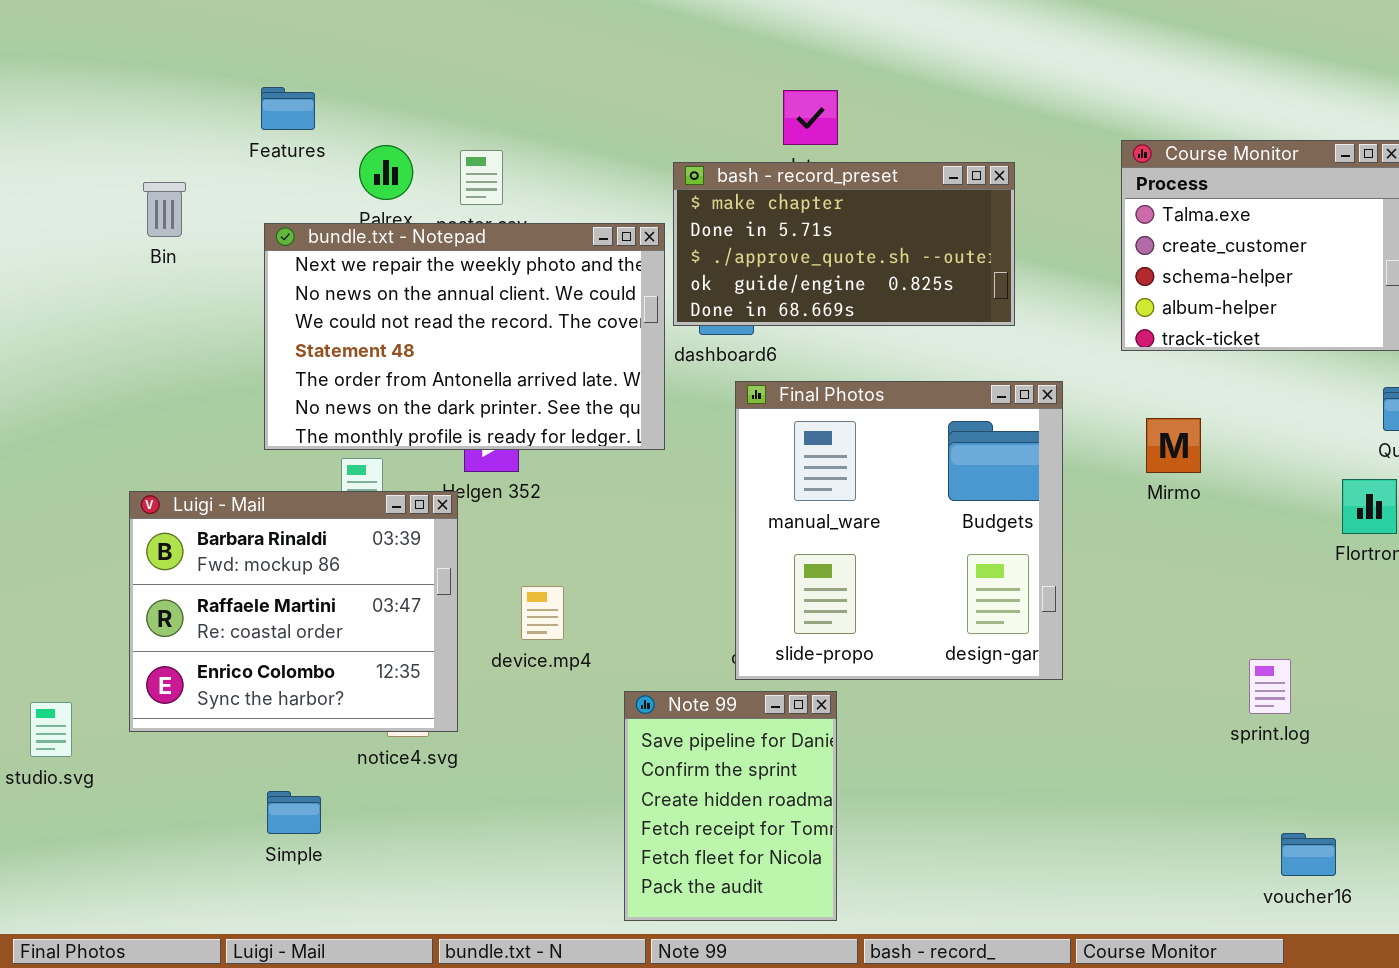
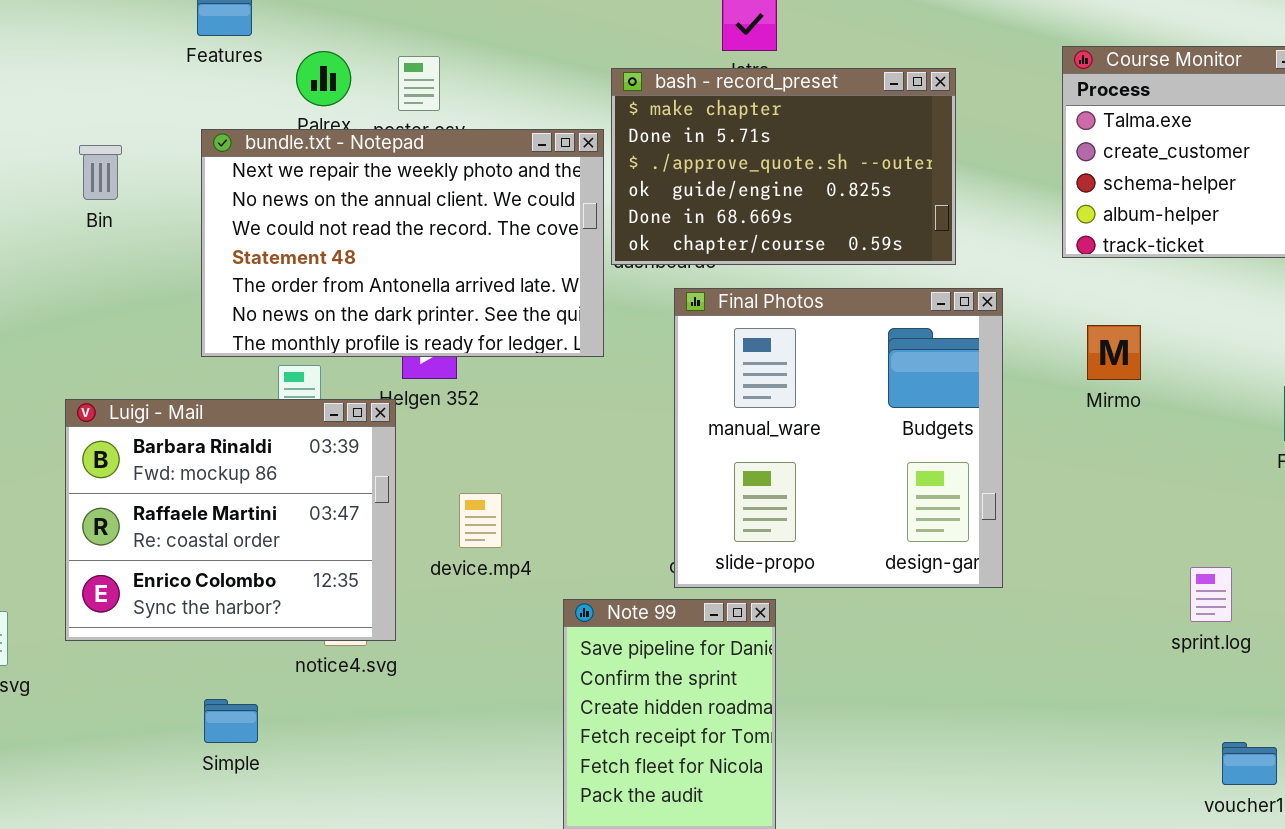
bash - record_preset: [673,162,1015,326] -> [611,68,956,265], resized
Bin: [143,182,186,237] -> [79,145,122,200], moved

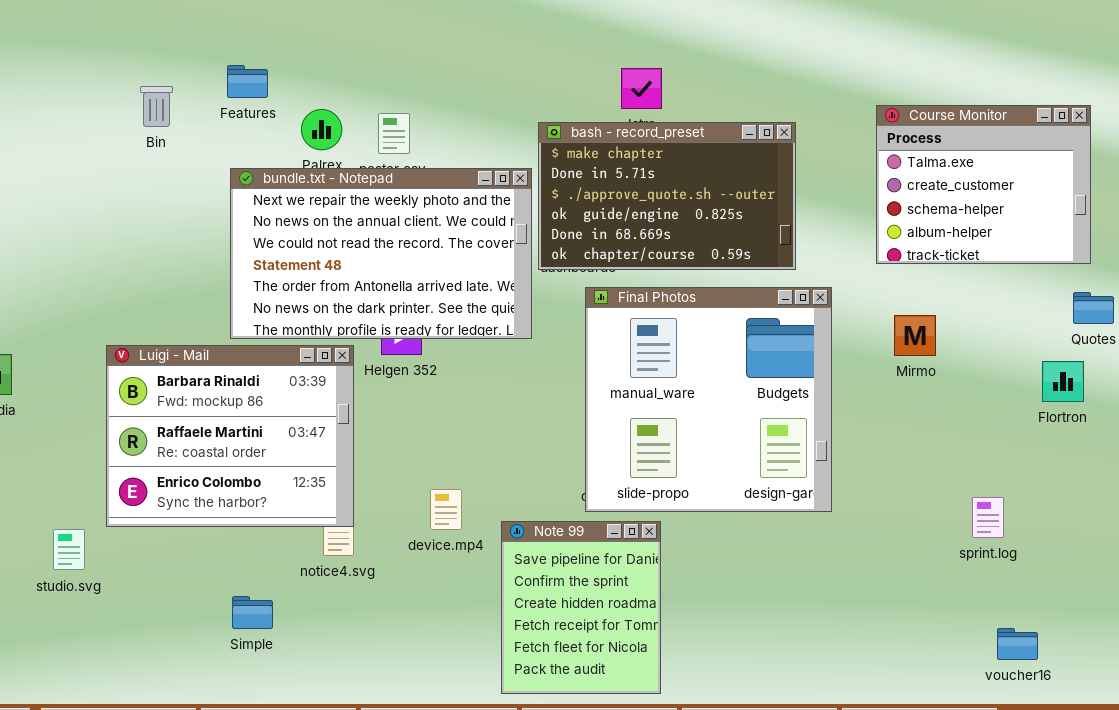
Bin: [79,145,122,200] -> [140,86,173,127], moved
Luigi - Mail: [65,399,396,641] -> [106,345,354,527], moved
device.mp4: [459,493,502,548] -> [430,489,462,530], moved

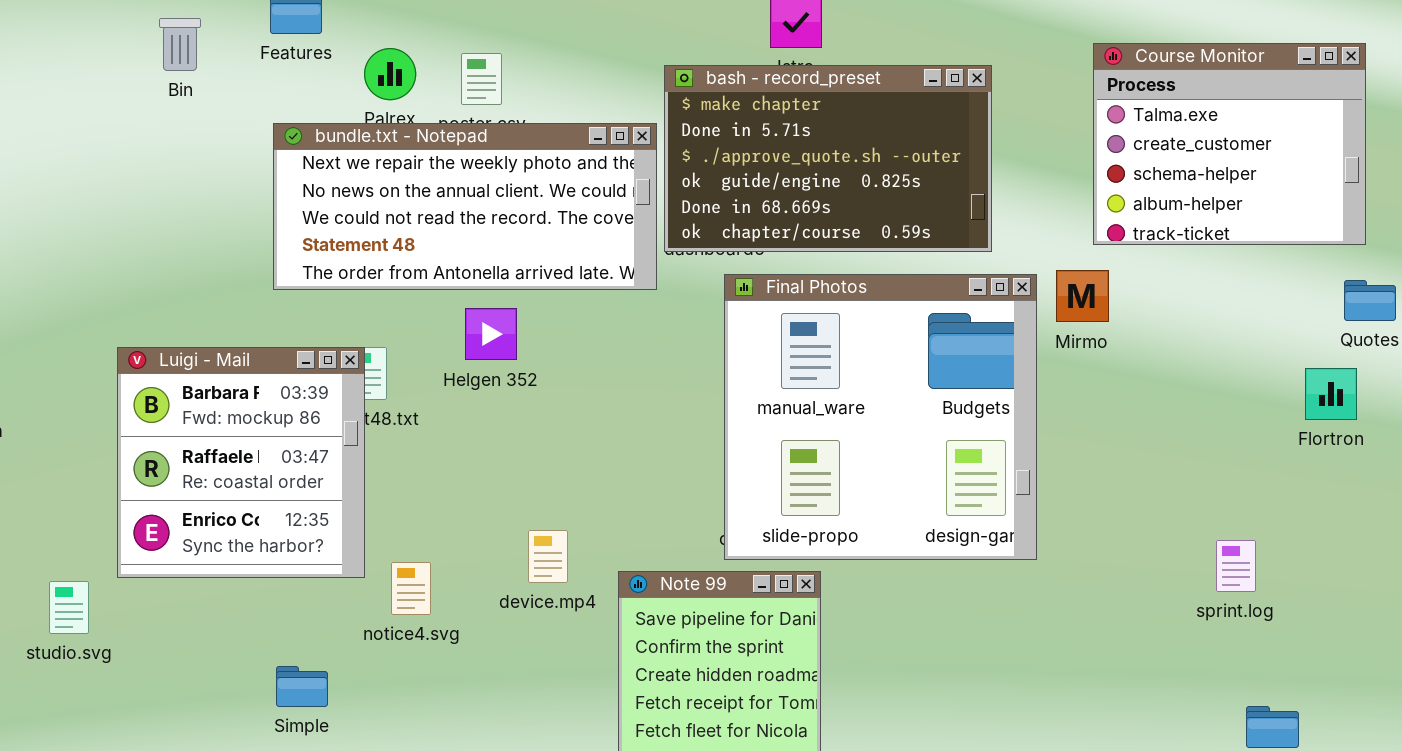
bundle.txt - Notepad: [230,168,532,339] -> [273,123,657,290], resized
Mirmo: [894,315,936,356] -> [1056,270,1109,322], moved
Luigi - Mail: [106,345,354,527] -> [117,347,365,578], resized

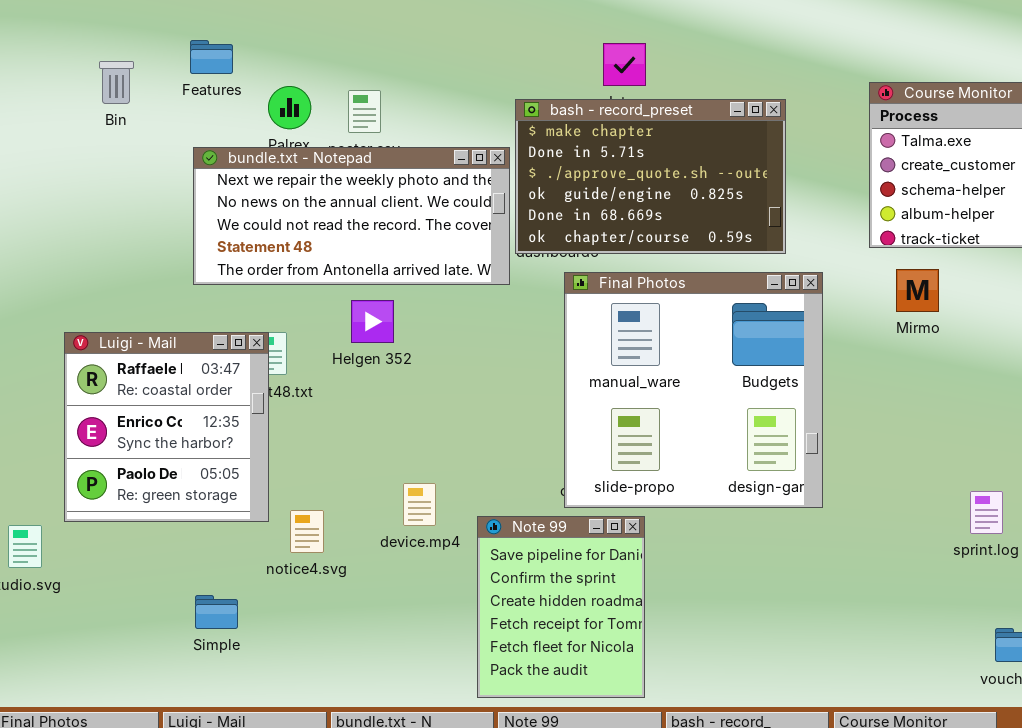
Mirmo: [1056,270,1109,322] -> [896,269,939,312], moved
Luigi - Mail: [117,347,365,578] -> [64,332,269,522], scrolled down 1 row

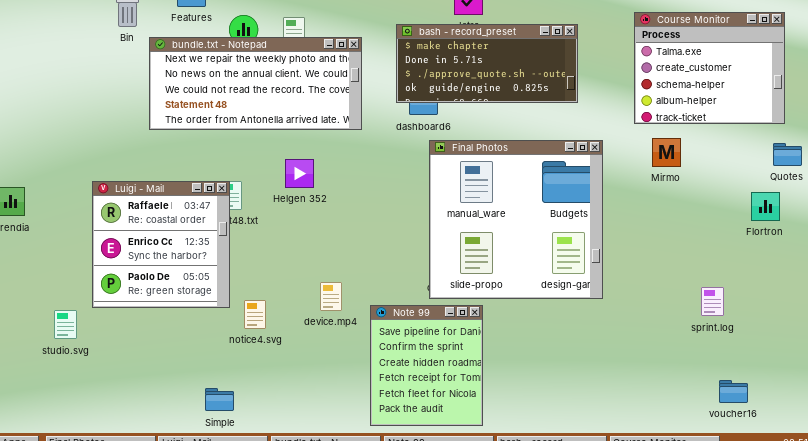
bash - record_preset: [515,99,786,254] -> [396,24,578,103], resized
bundle.txt - Notepad: [193,147,510,285] -> [149,37,362,130], moved
Simple: [195,595,238,629] -> [205,388,234,411], moved

